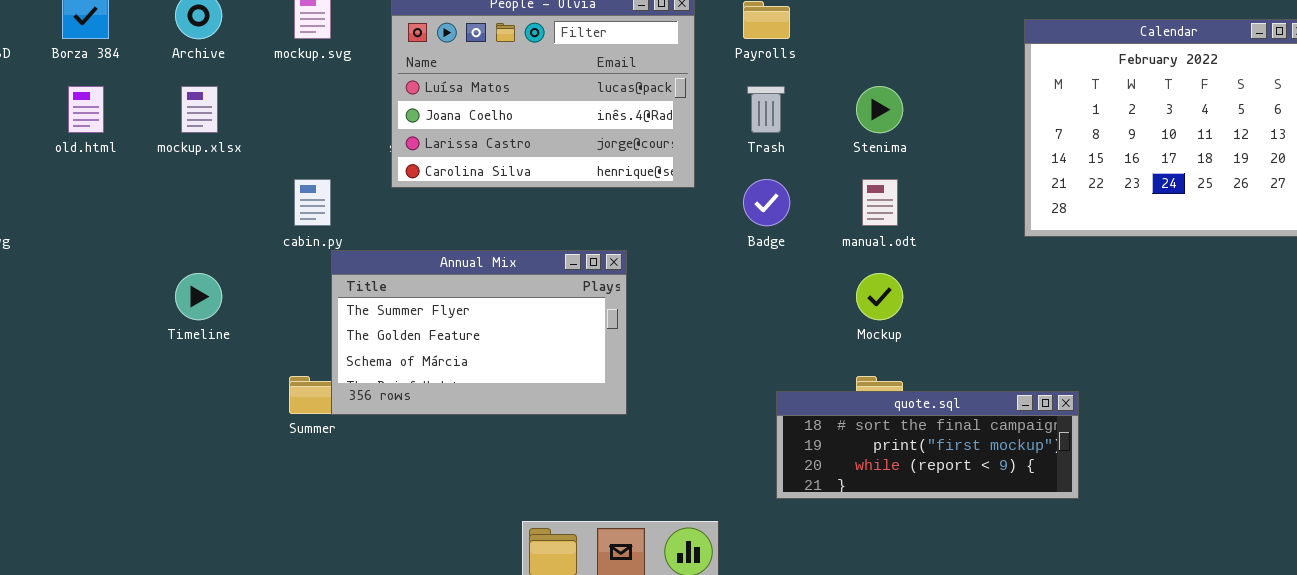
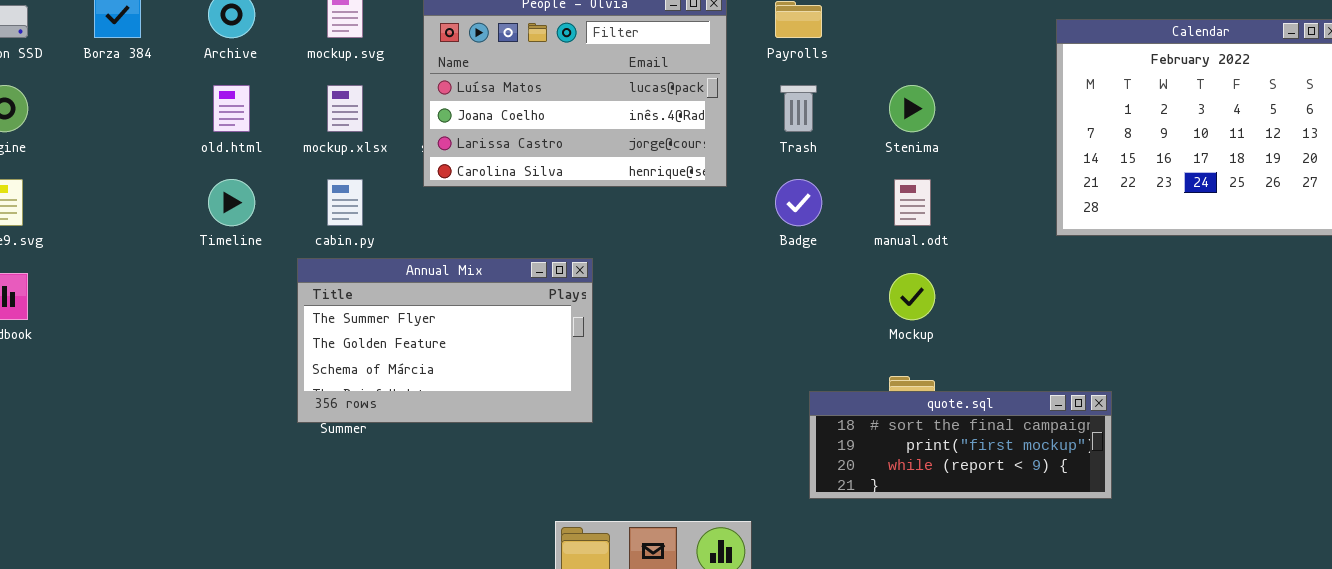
old.html: [68,86,104,133] -> [213,85,250,132], moved
mockup.xlsx: [181,86,218,133] -> [327,85,363,132], moved
Annual Mix: [331,250,627,415] -> [297,258,593,423], moved
Timeline: [175,273,222,320] -> [208,179,255,226], moved

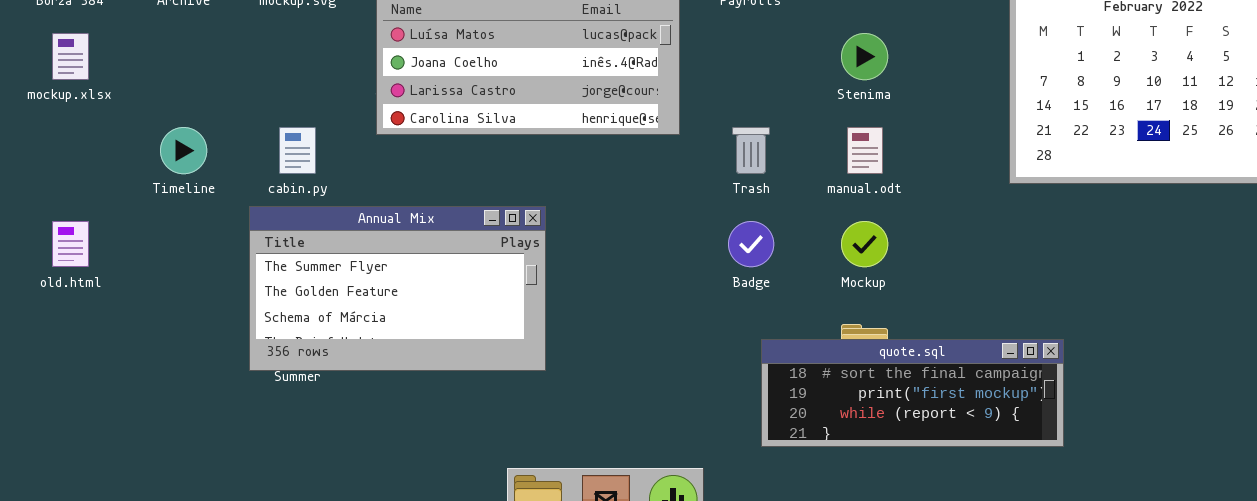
old.html: [213,85,250,132] -> [52,221,89,267], moved
mockup.xlsx: [327,85,363,132] -> [52,33,89,80], moved
Trash: [780,85,817,132] -> [732,127,770,174], moved
Badge: [775,179,822,226] -> [728,221,774,267], moved

